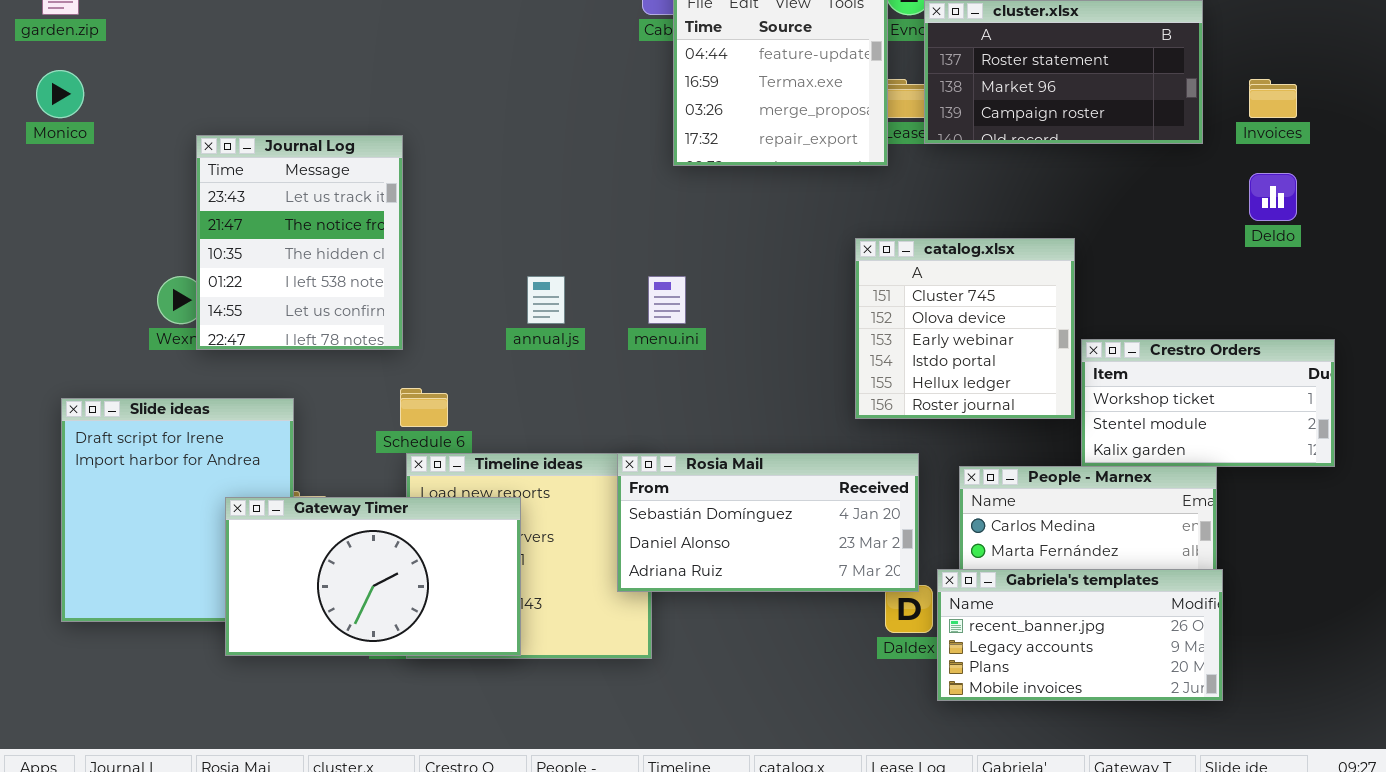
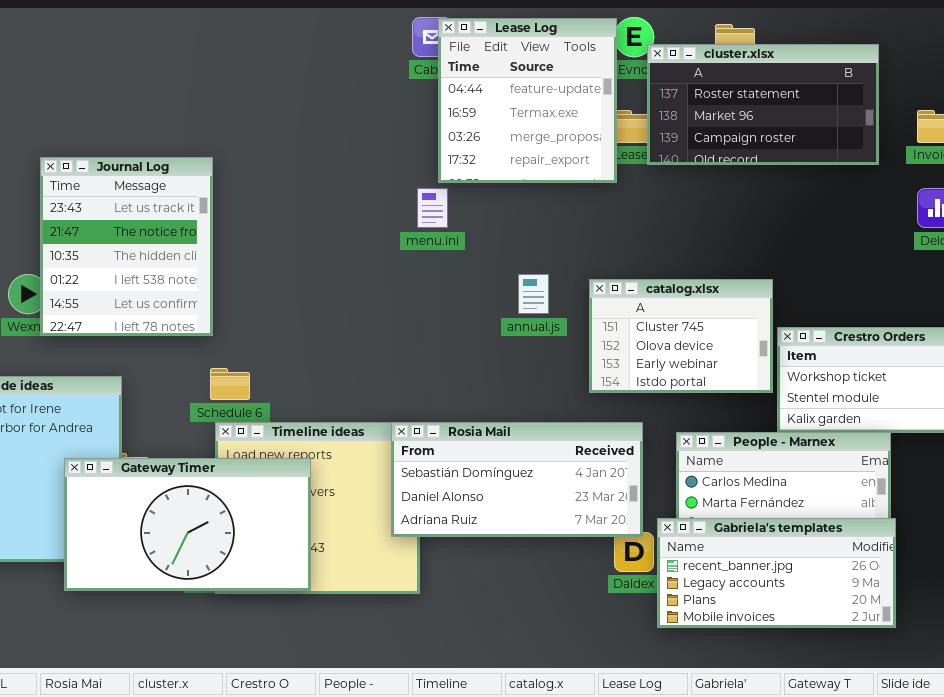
catalog.xlsx: [855,238,1075,419] -> [589,279,773,393], resized
annual.js: [527,276,565,324] -> [518,274,549,314], moved
menu.ini: [648,276,686,324] -> [417,188,448,228], moved

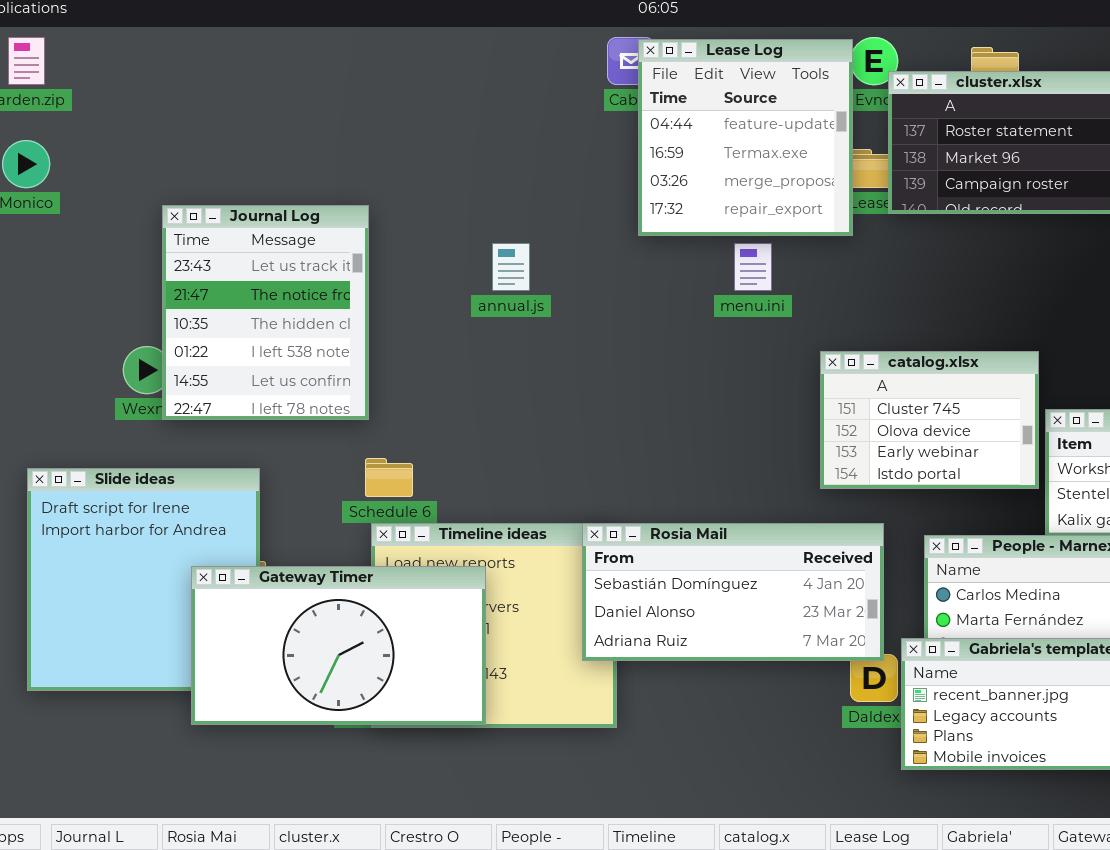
menu.ini: [417,188,448,228] -> [734,243,772,291], moved
annual.js: [518,274,549,314] -> [492,243,530,291], moved

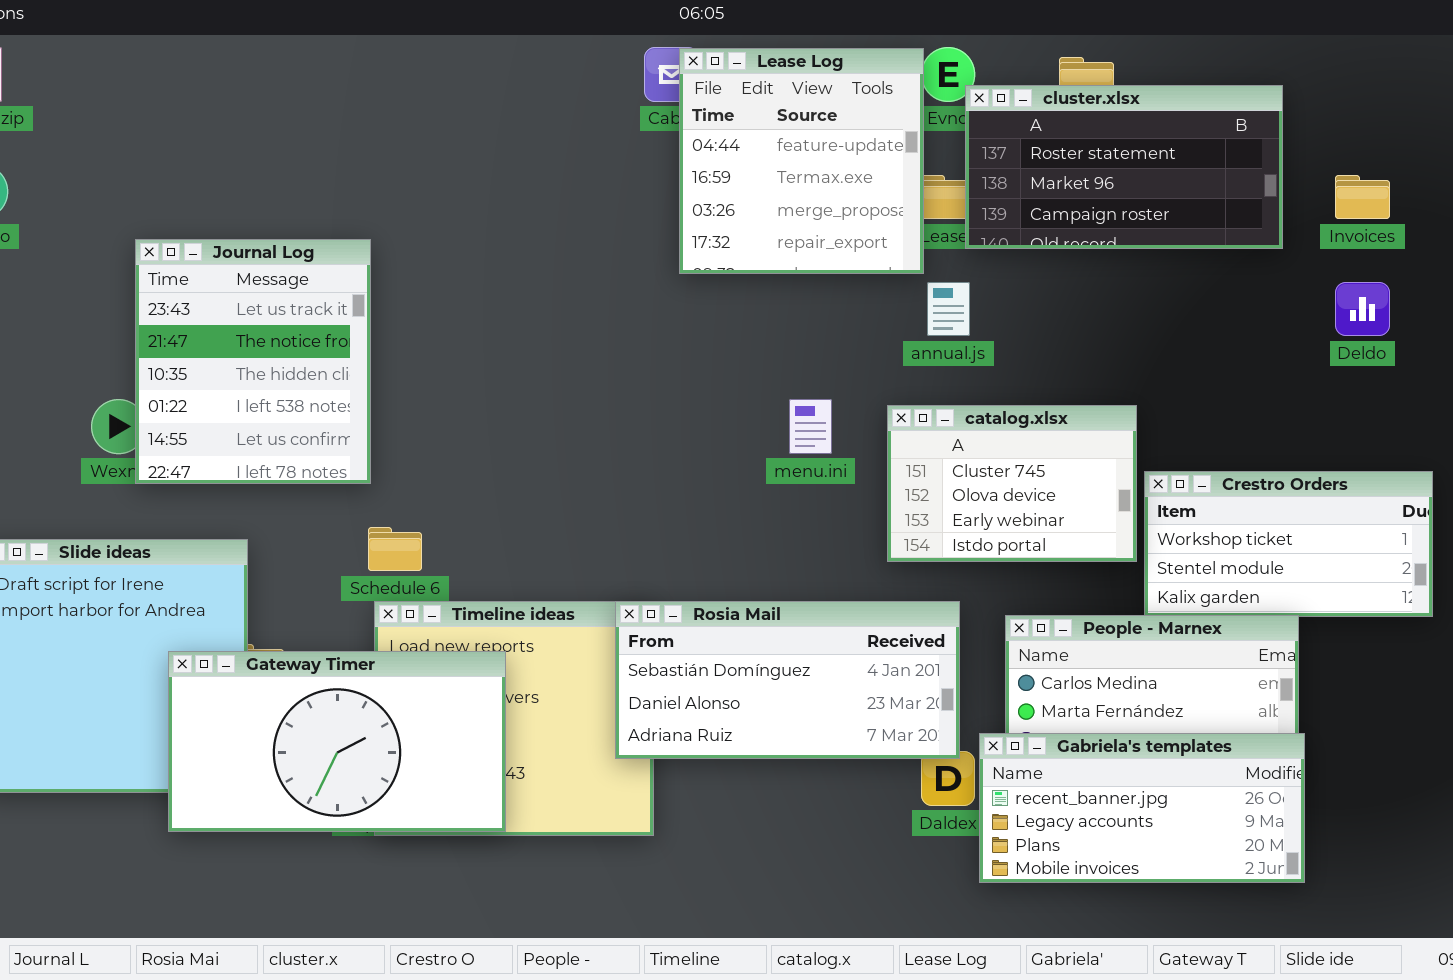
annual.js: [492,243,530,291] -> [927,282,970,336], moved
menu.ini: [734,243,772,291] -> [789,399,832,454], moved

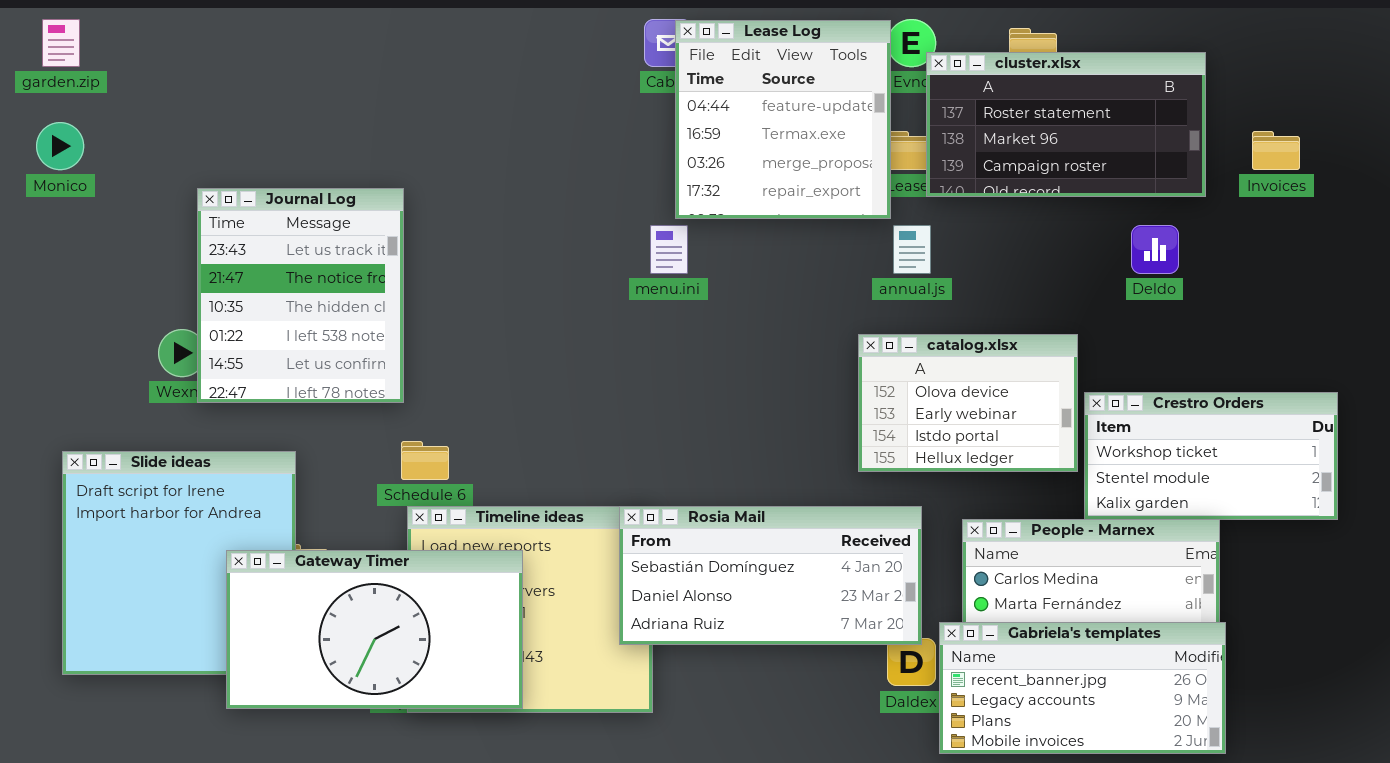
Deldo: [1335,282,1390,336] -> [1131,225,1179,274], moved
menu.ini: [789,399,832,454] -> [650,225,688,274], moved
catalog.xlsx: [887,405,1137,562] -> [858,334,1078,472], scrolled down 1 row

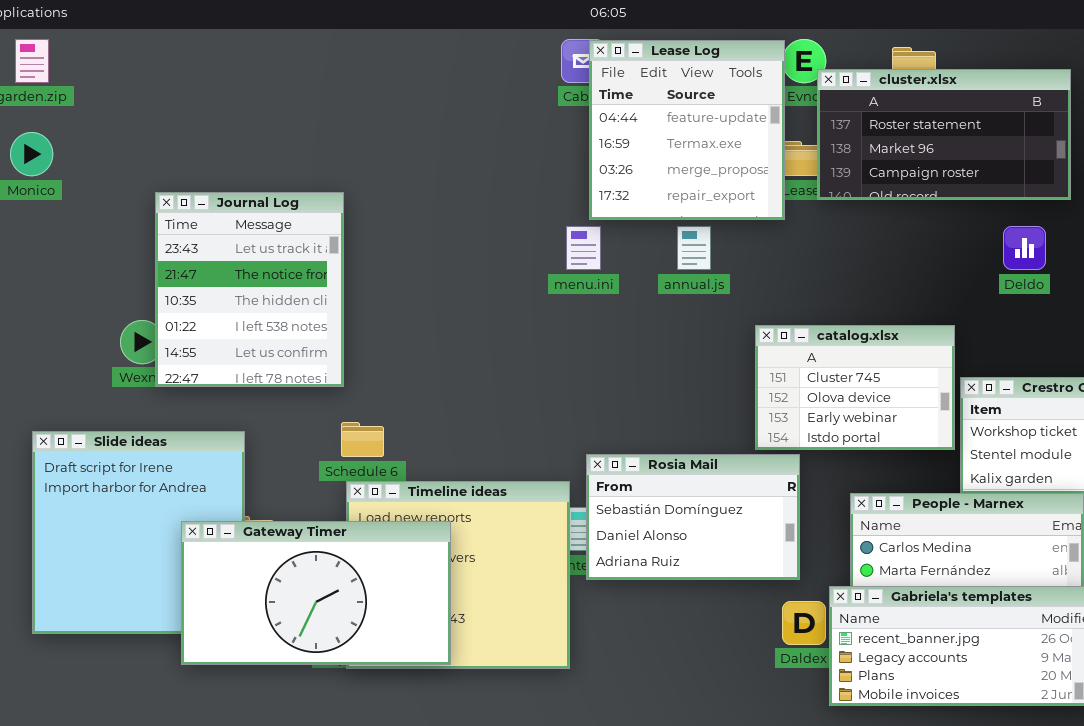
annual.js: [893,225,931,274] -> [677,226,711,270], moved
catalog.xlsx: [858,334,1078,472] -> [755,325,955,450], scrolled up 1 row
Rosia Mail: [619,506,922,645] -> [586,454,800,580], moved, resized

